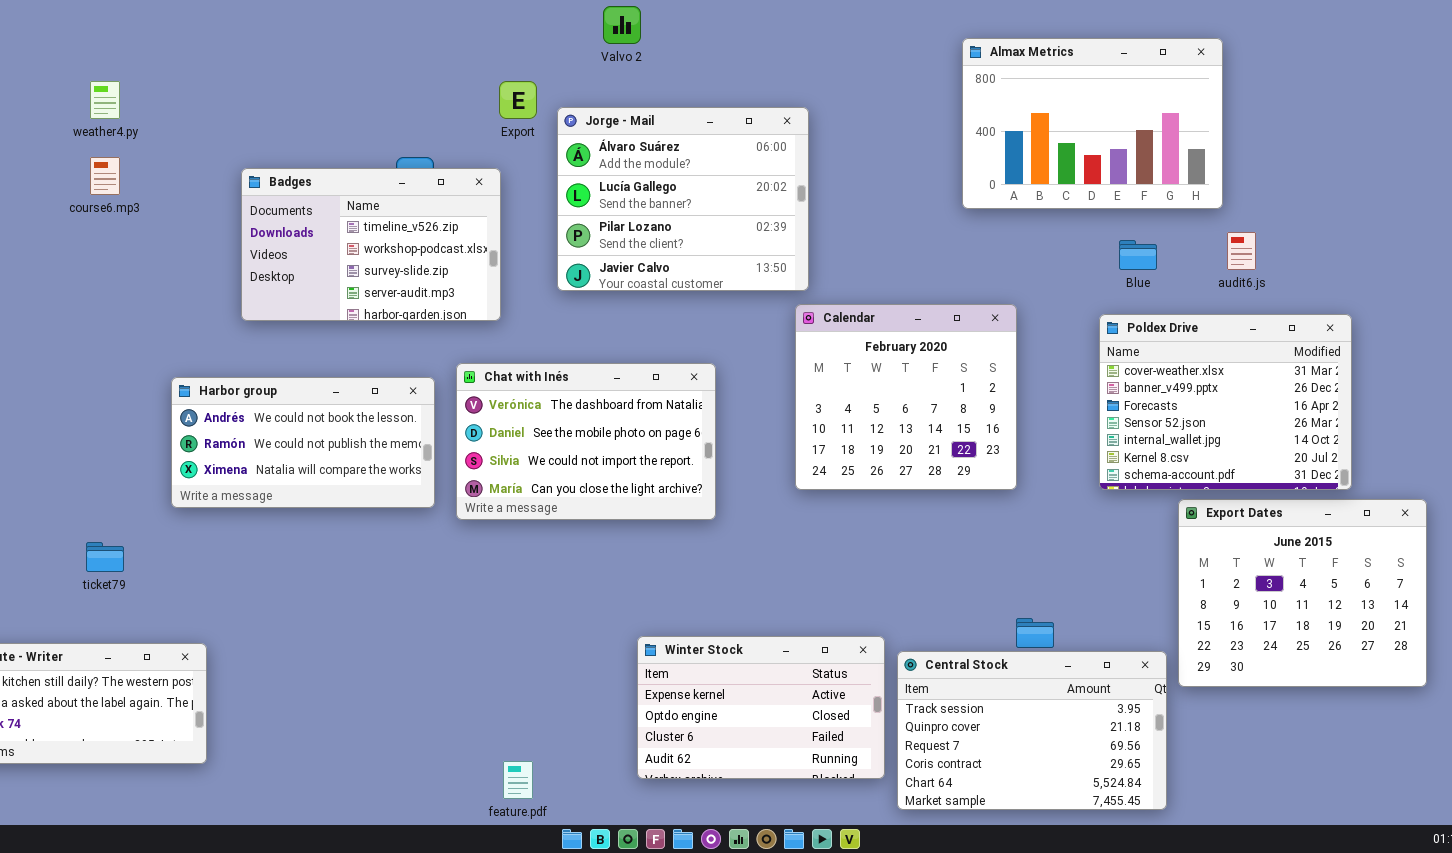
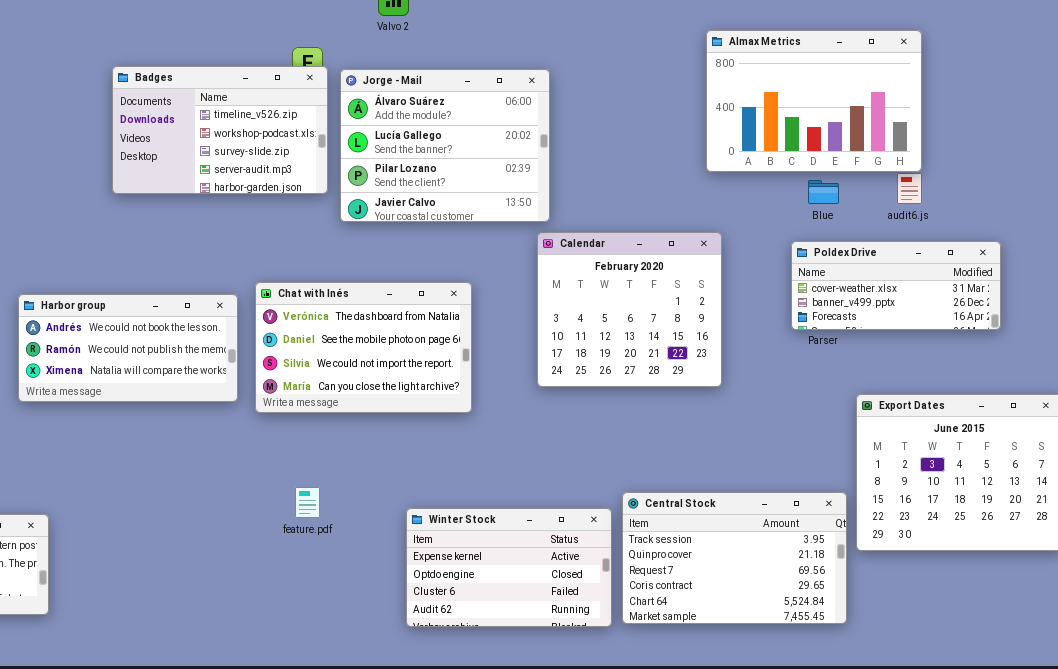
Almax Metrics: [962,38,1223,209] -> [706,30,922,172], moved
Badges: [241,168,501,321] -> [112,66,328,194], moved
Poldex Drive: [1099,314,1352,490] -> [791,241,1001,330], resized
Central Stock: [897,651,1167,810] -> [622,492,847,624], moved
feature.pdf: [503,761,533,799] -> [295,487,320,518], moved

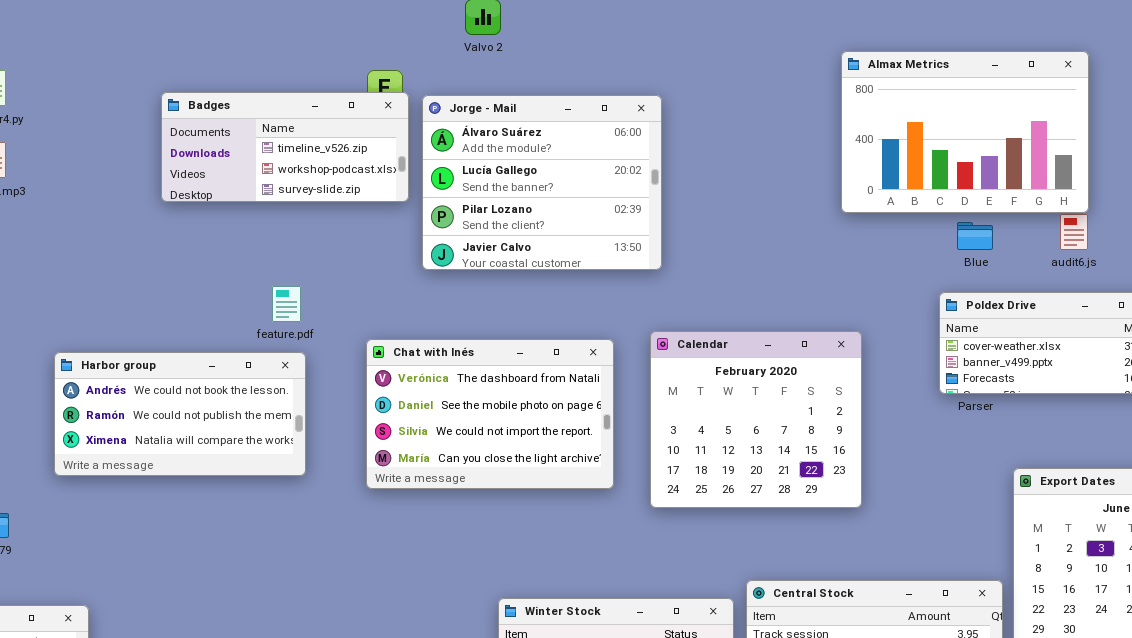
Badges: [112,66,328,194] -> [161,92,409,202], resized
Calendar: [537,232,722,387] -> [650,331,862,508], moved
Chat with Inés: [255,282,472,413] -> [366,339,614,489], moved
feature.pdf: [295,487,320,518] -> [272,286,301,322], moved

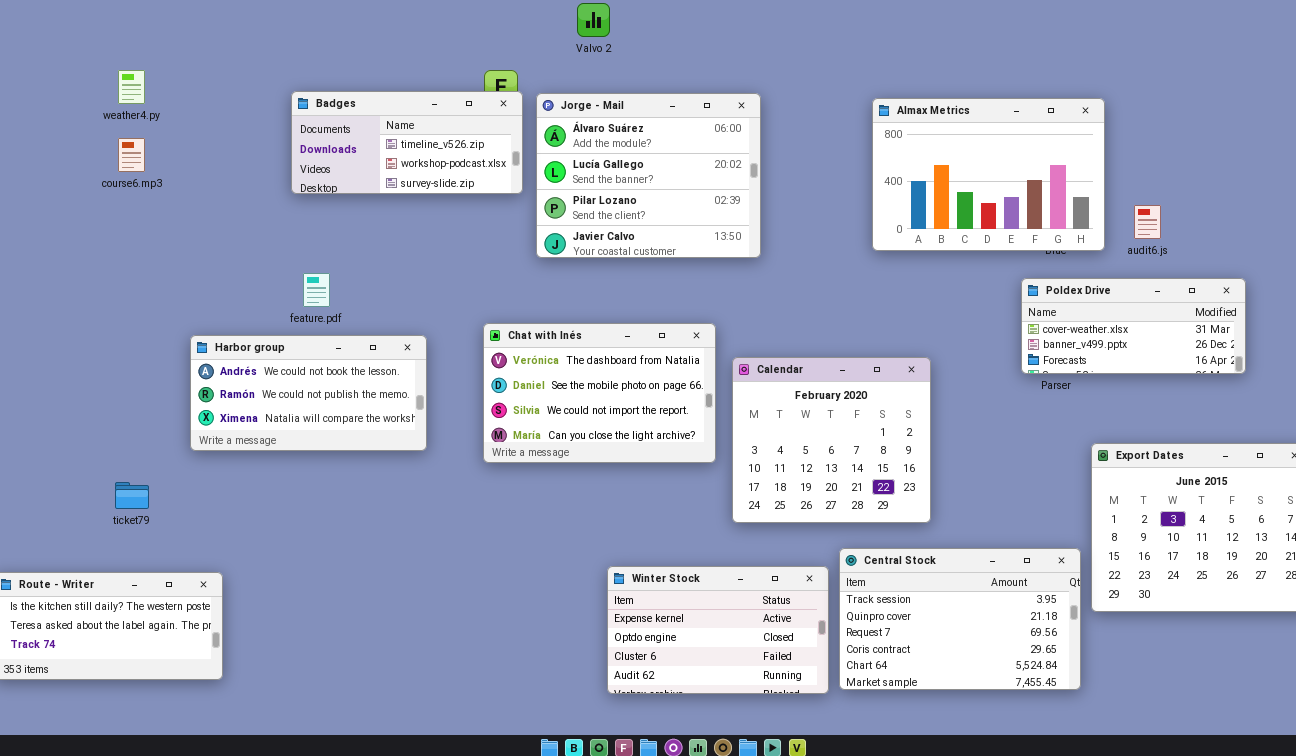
Almax Metrics: [841,51,1089,213] -> [872,98,1105,251], moved
feature.pdf: [272,286,301,322] -> [303,273,330,307], moved
Calendar: [650,331,862,508] -> [732,357,931,523], moved

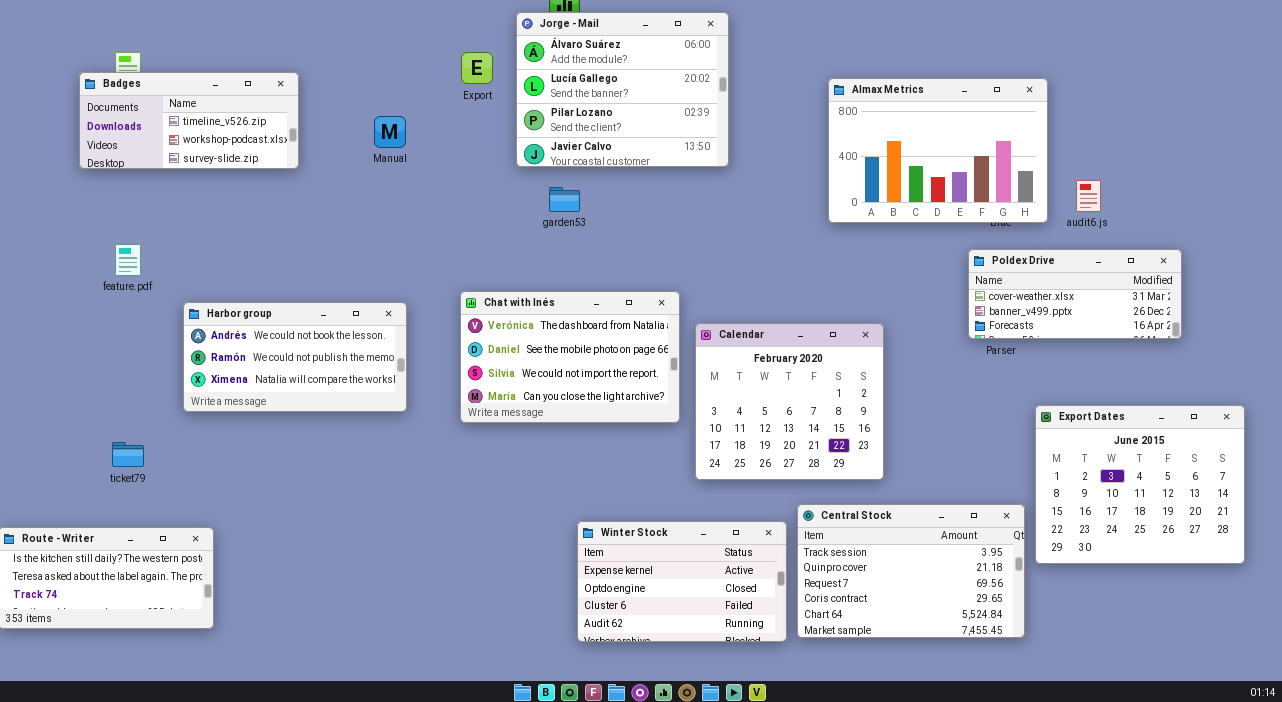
Badges: [291,91,523,194] -> [79,72,299,169], moved
Jorge - Mail: [536,93,761,258] -> [516,12,729,167], moved
feature.pdf: [303,273,330,307] -> [115,244,141,276], moved

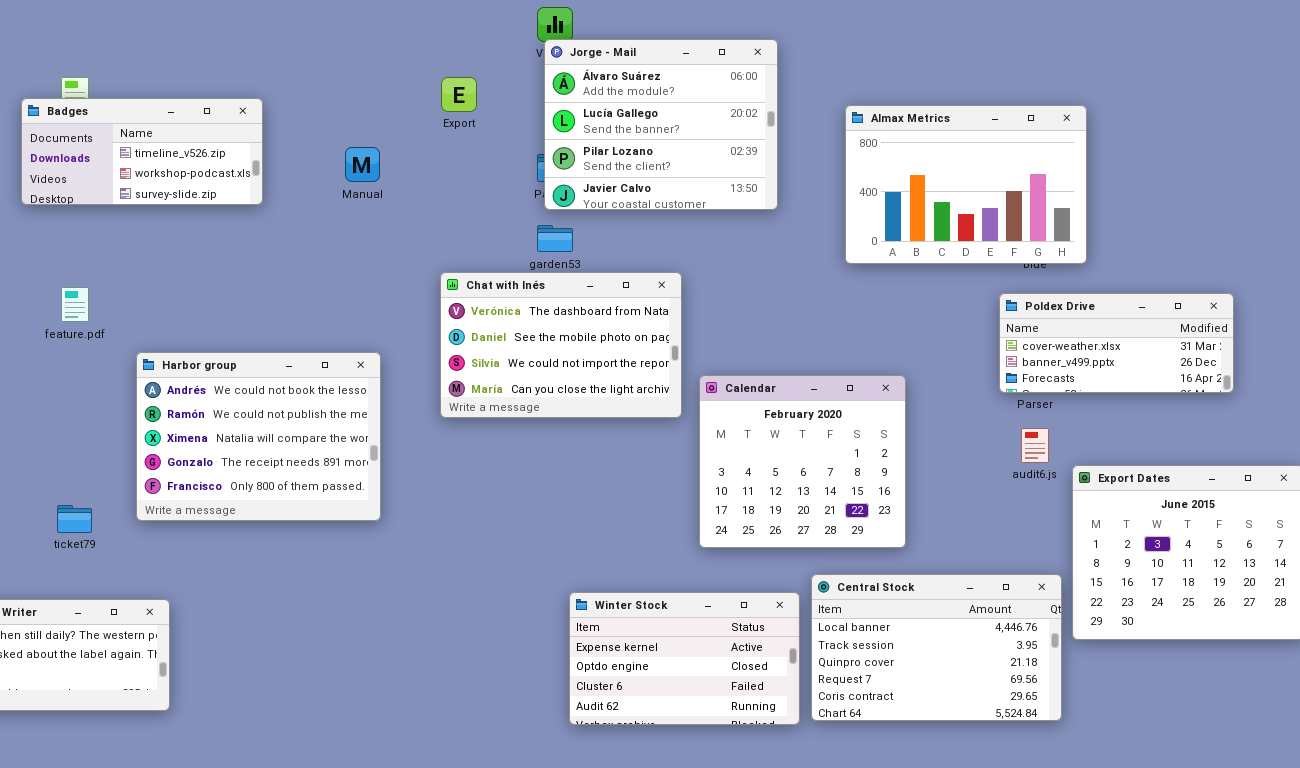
Jorge - Mail: [516,12,729,167] -> [544,39,778,210], moved
audit6.js: [1076,180,1101,212] -> [1021,428,1049,463], moved
Chat with Inés: [460,291,680,423] -> [440,272,682,418], moved
Harbor group: [183,302,407,412] -> [136,352,381,521], resized
Central Stock: [797,504,1025,638] -> [811,574,1062,721], scrolled up 1 row

